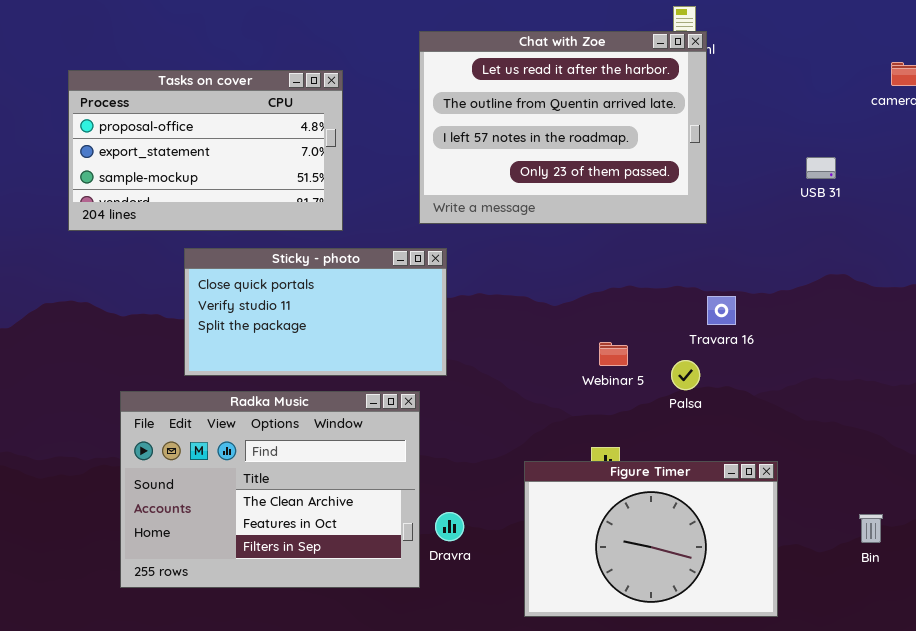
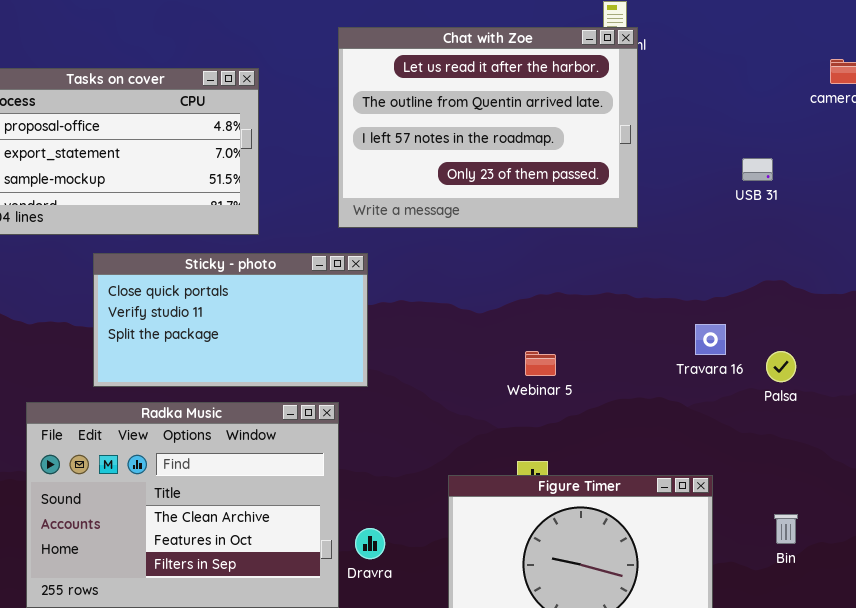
Travara 16: [707,296,736,325] -> [695,324,726,355], moved
Palsa: [671,360,700,390] -> [766,351,796,382], moved
Bin: [859,514,883,543] -> [774,514,798,544], moved

